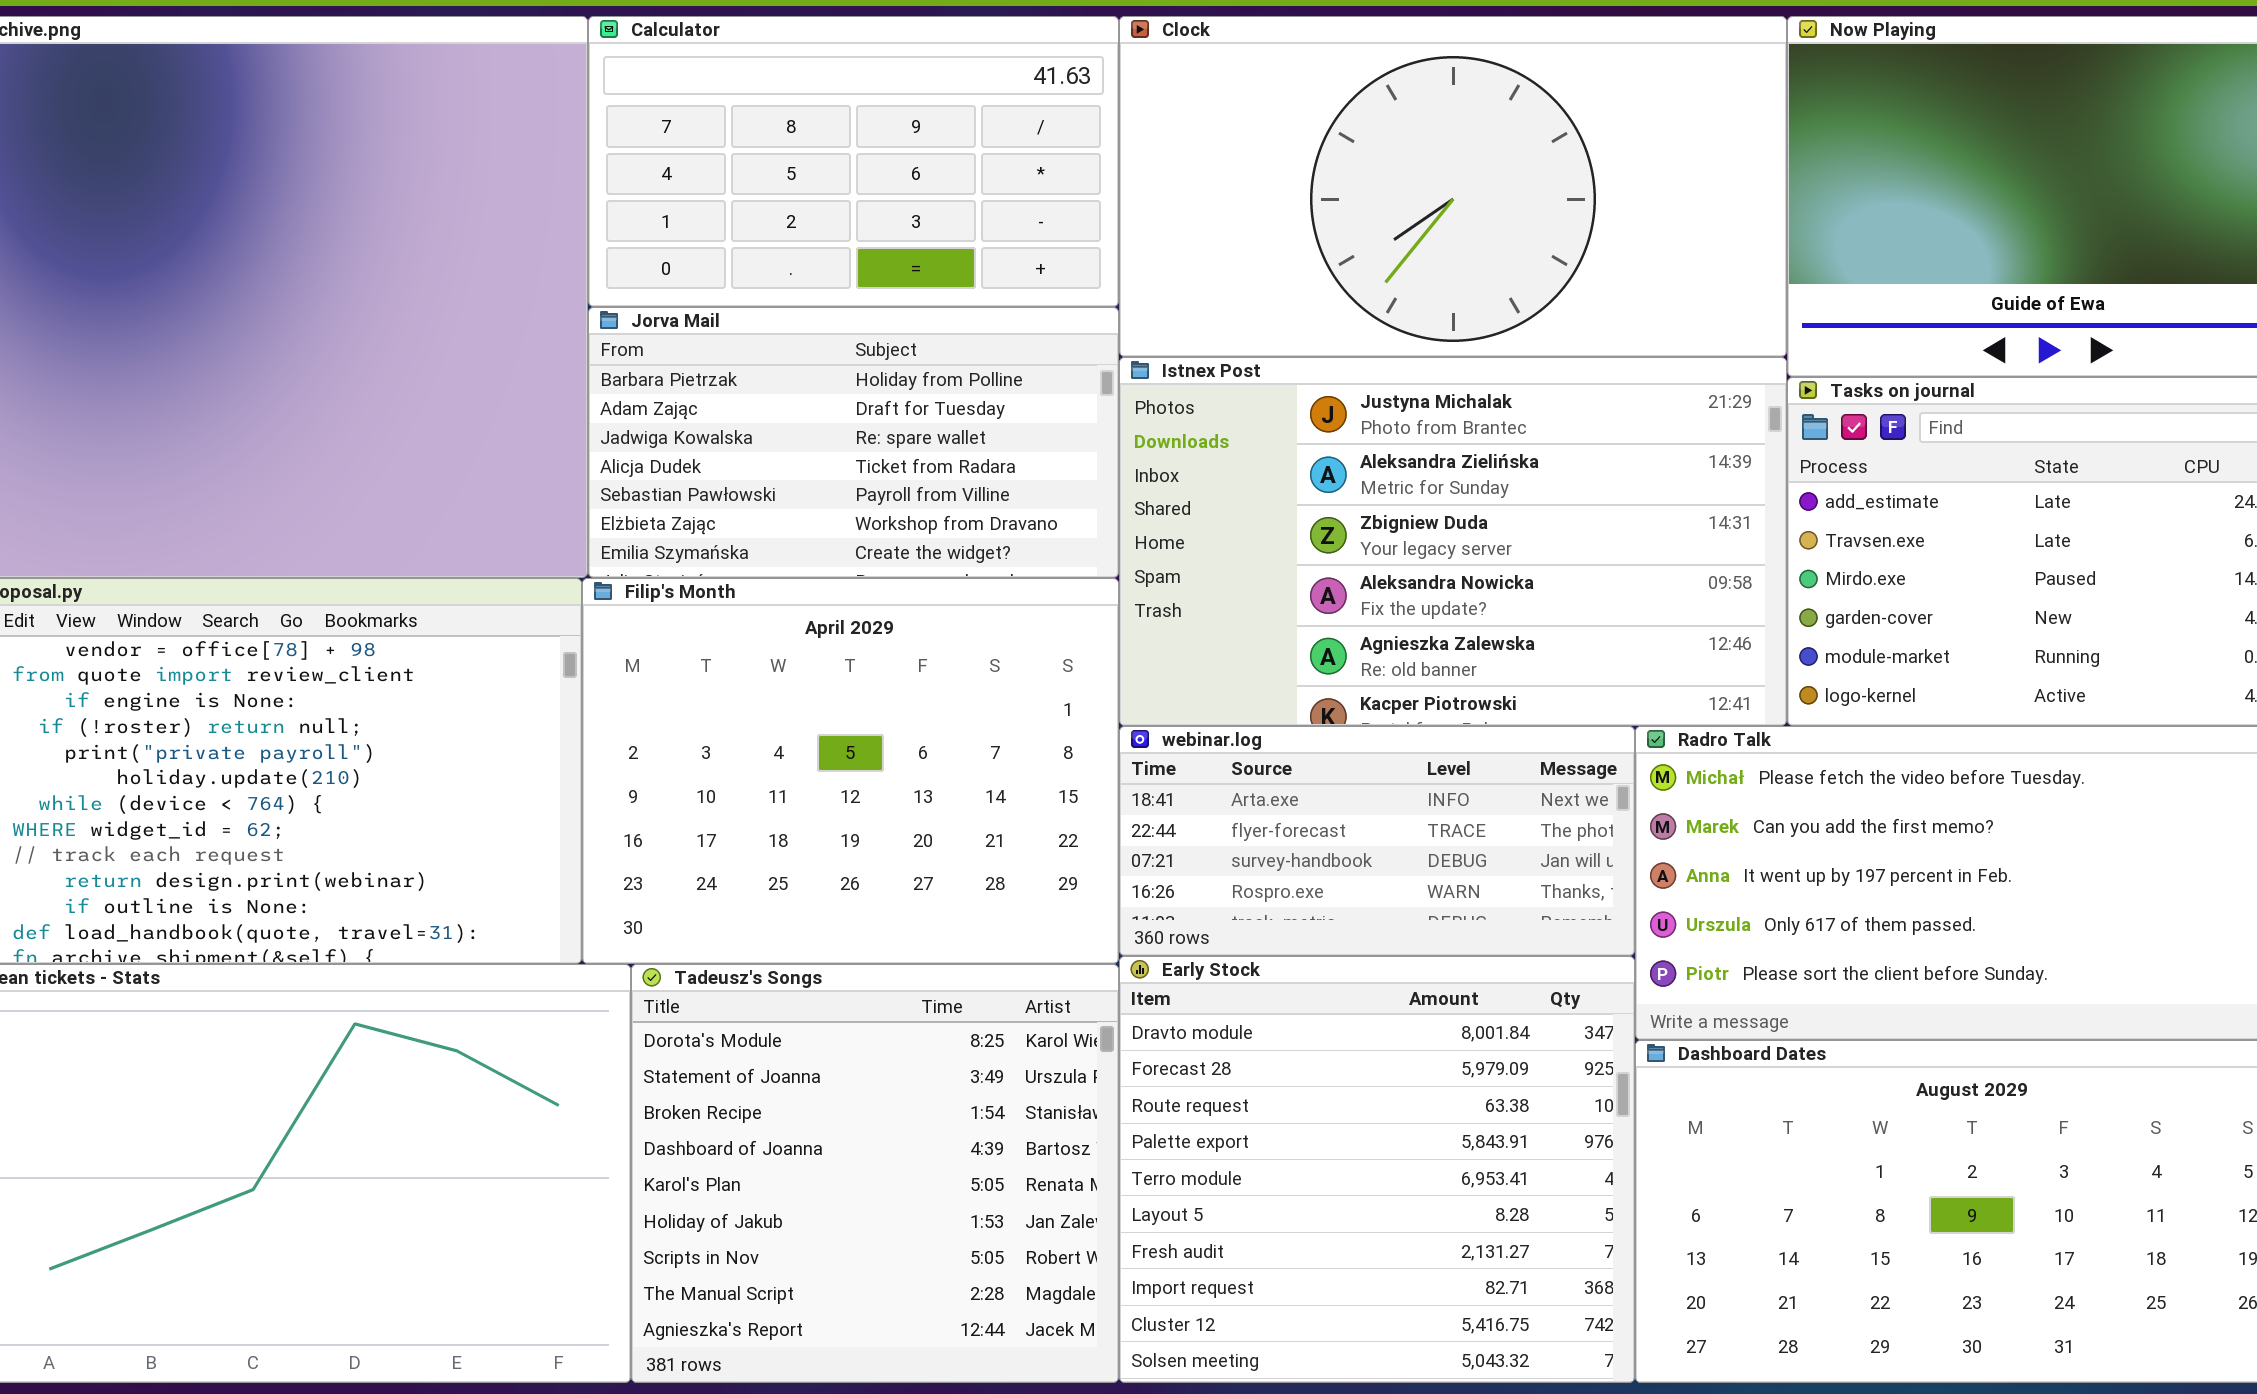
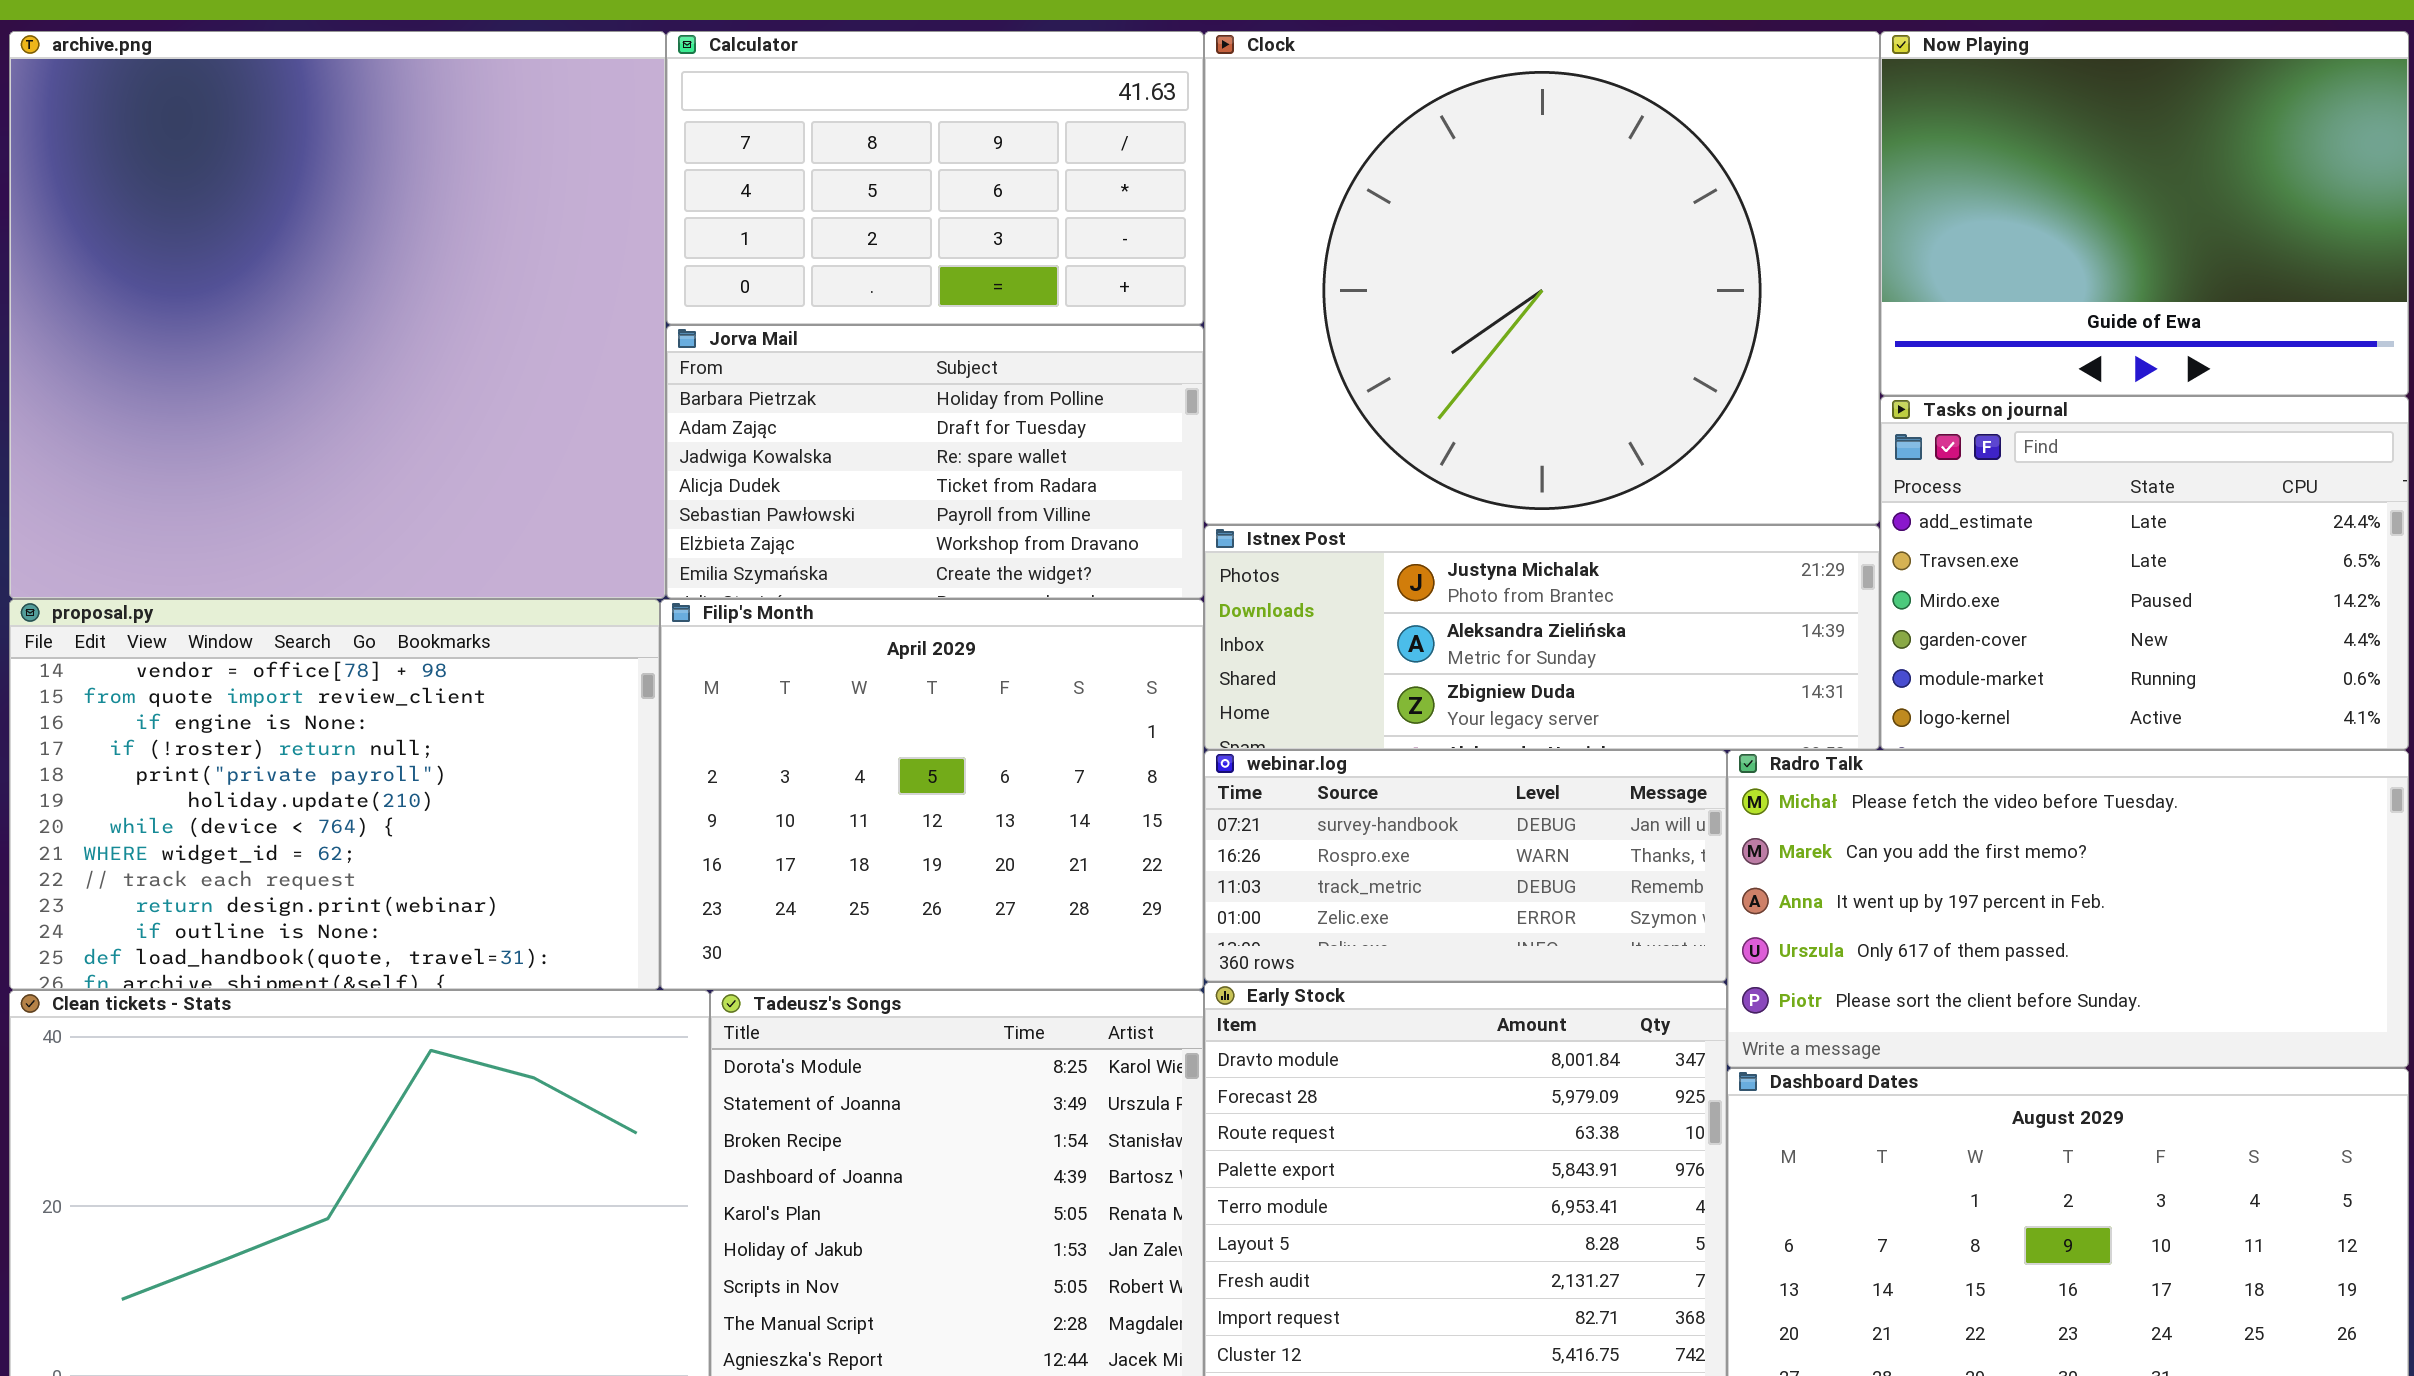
Clock: [1119,16,1787,357] -> [1204,31,1880,525], resized
Istnex Post: [1119,357,1787,726] -> [1204,525,1880,750], resized
webinar.log: [1119,726,1635,956] -> [1204,750,1727,982], scrolled down 2 rows

